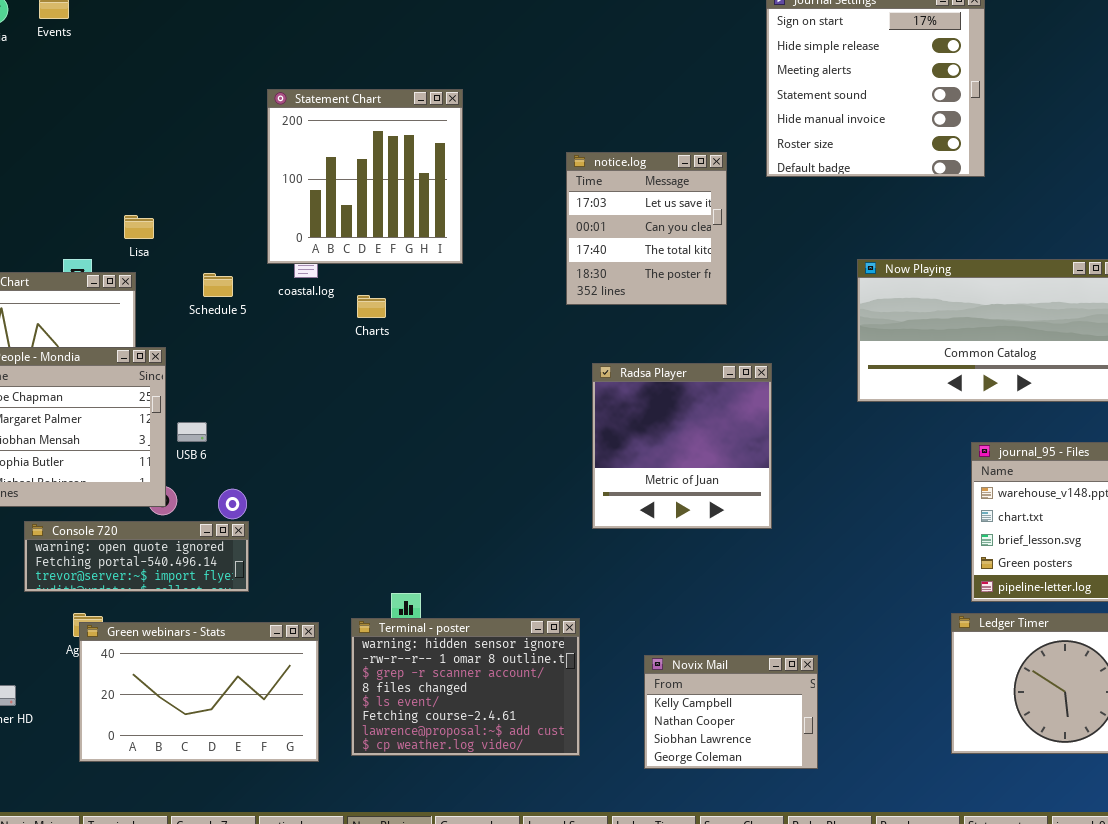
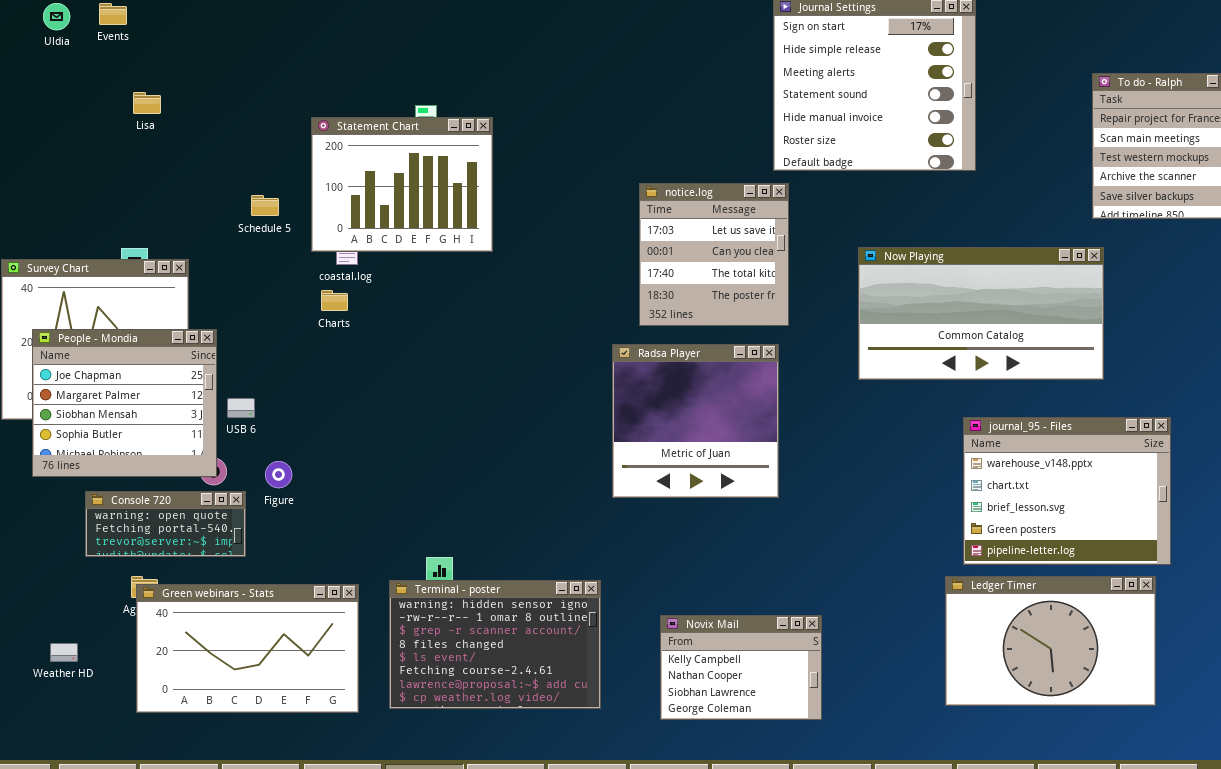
Statement Chart: [267,89,463,264] -> [311,117,493,252], resized
notice.log: [566,152,727,305] -> [639,183,789,326], moved
Lisa: [124,215,154,239] -> [133,92,161,114], moved
Schedule 5: [203,273,233,297] -> [251,195,279,216], moved
Charts: [357,295,386,318] -> [321,290,348,311], moved
Console 720: [24,521,249,592] -> [85,491,246,557], resized

